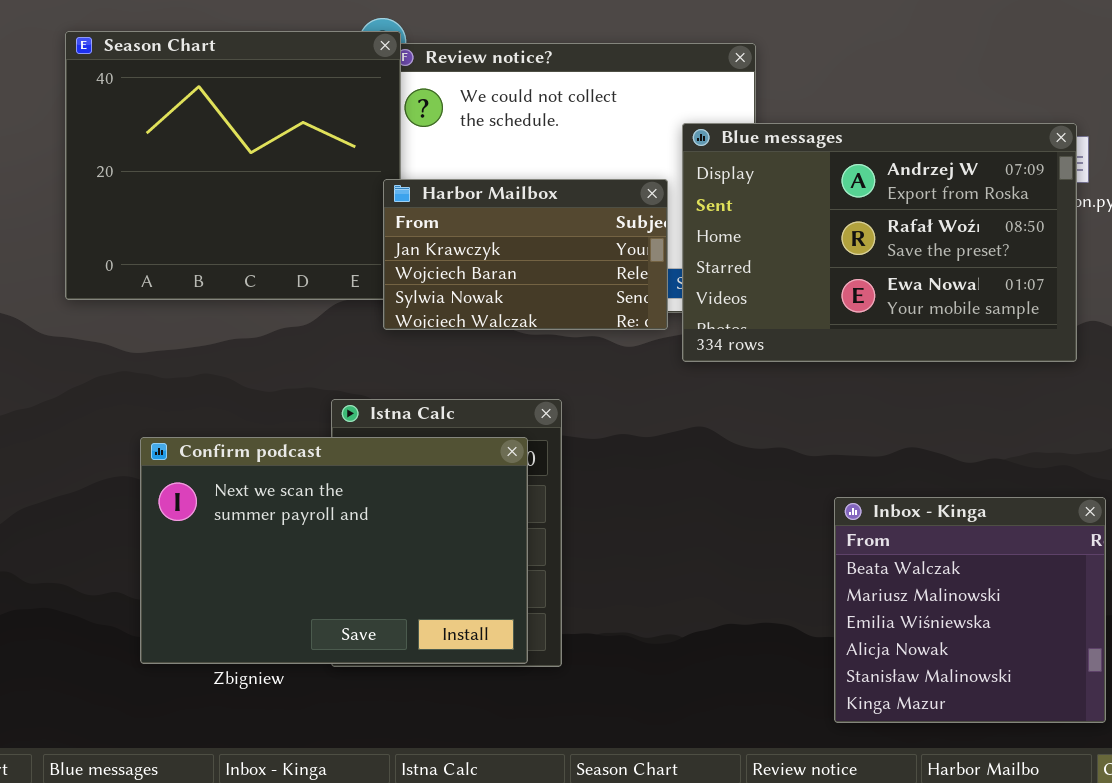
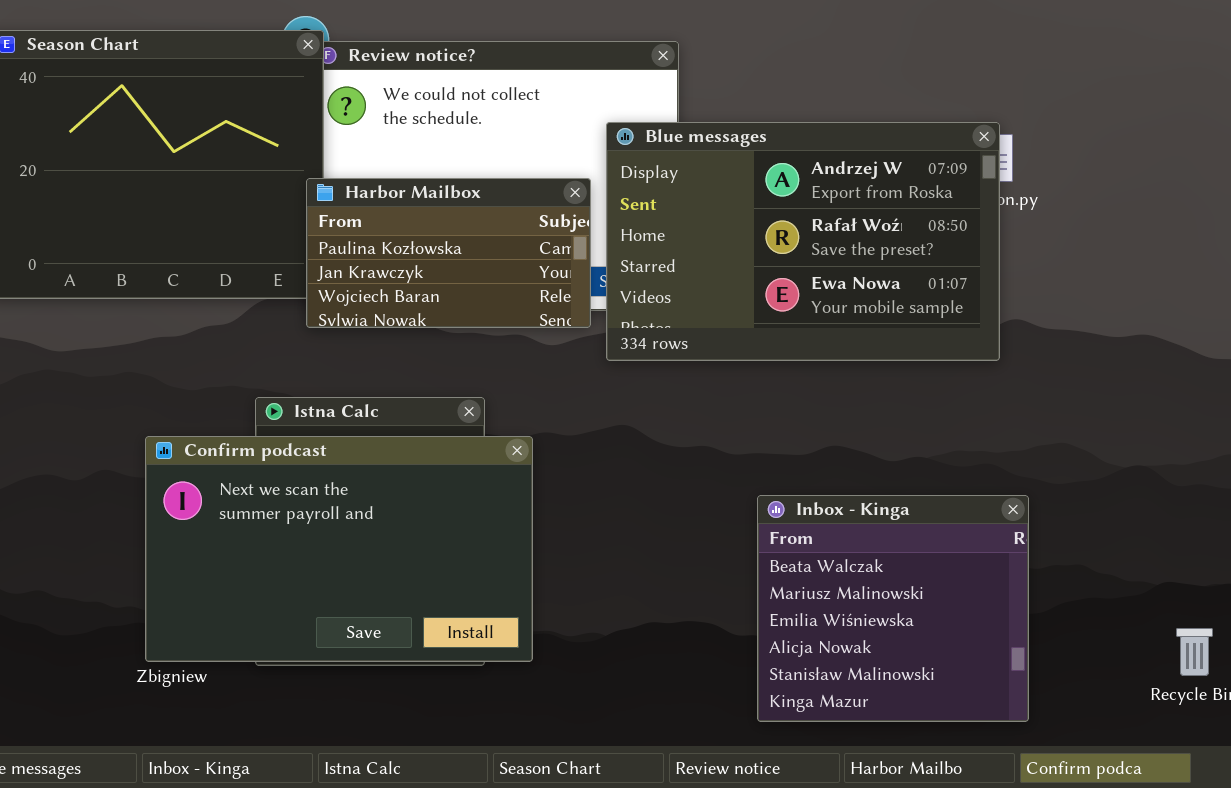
Harbor Mailbox: [383,179,668,330] -> [306,178,591,328], scrolled up 1 row
Confirm podcast: [140,437,528,664] -> [145,436,533,662], moved

